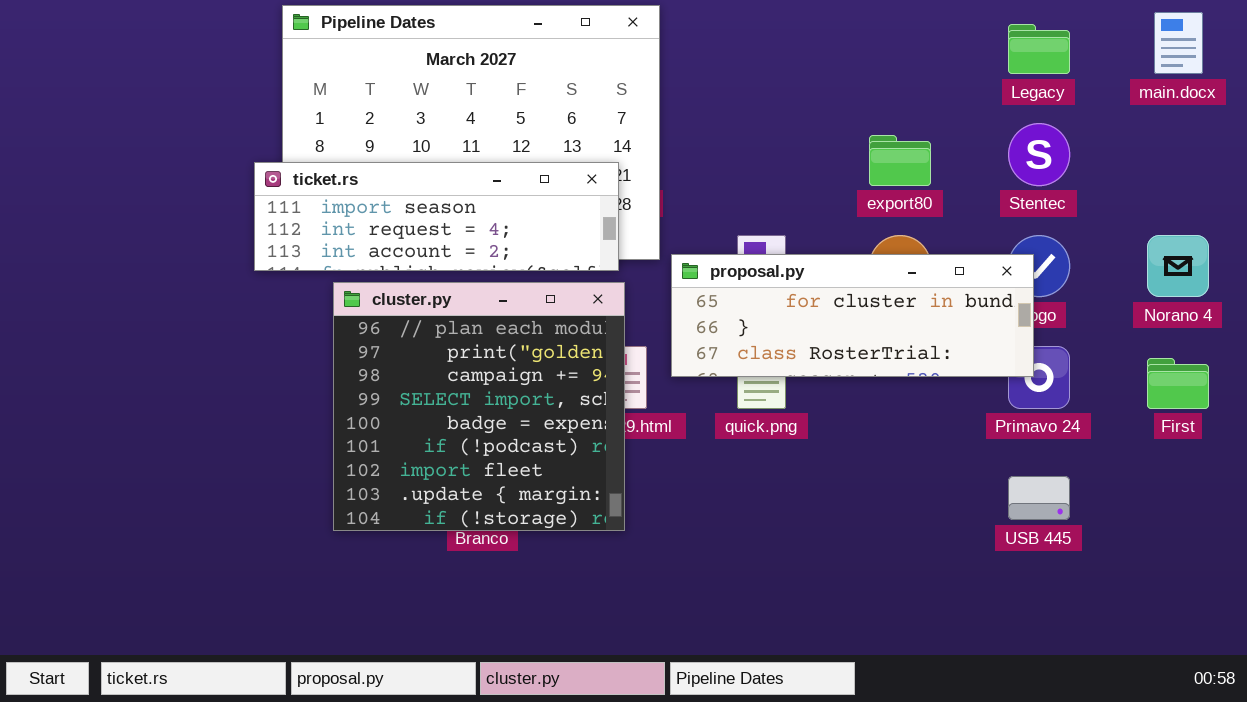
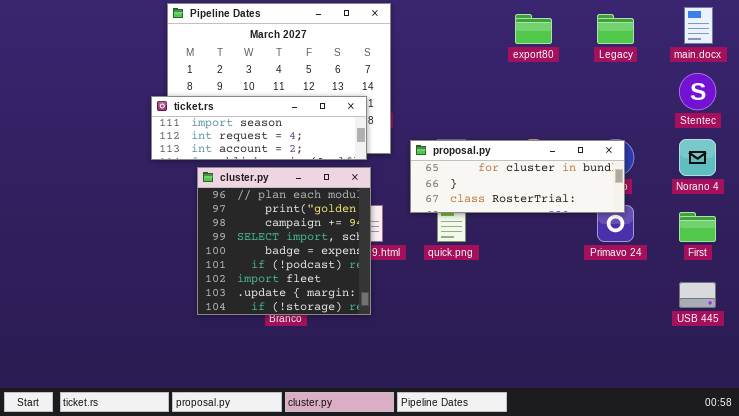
Stentec: [1008,123,1070,186] -> [679,73,716,110], moved
export80: [869,135,931,186] -> [515,14,552,44], moved
proposal.py: [671,254,1034,377] -> [410,140,625,213], moved
USB 445: [1008,476,1070,520] -> [679,282,716,308], moved

